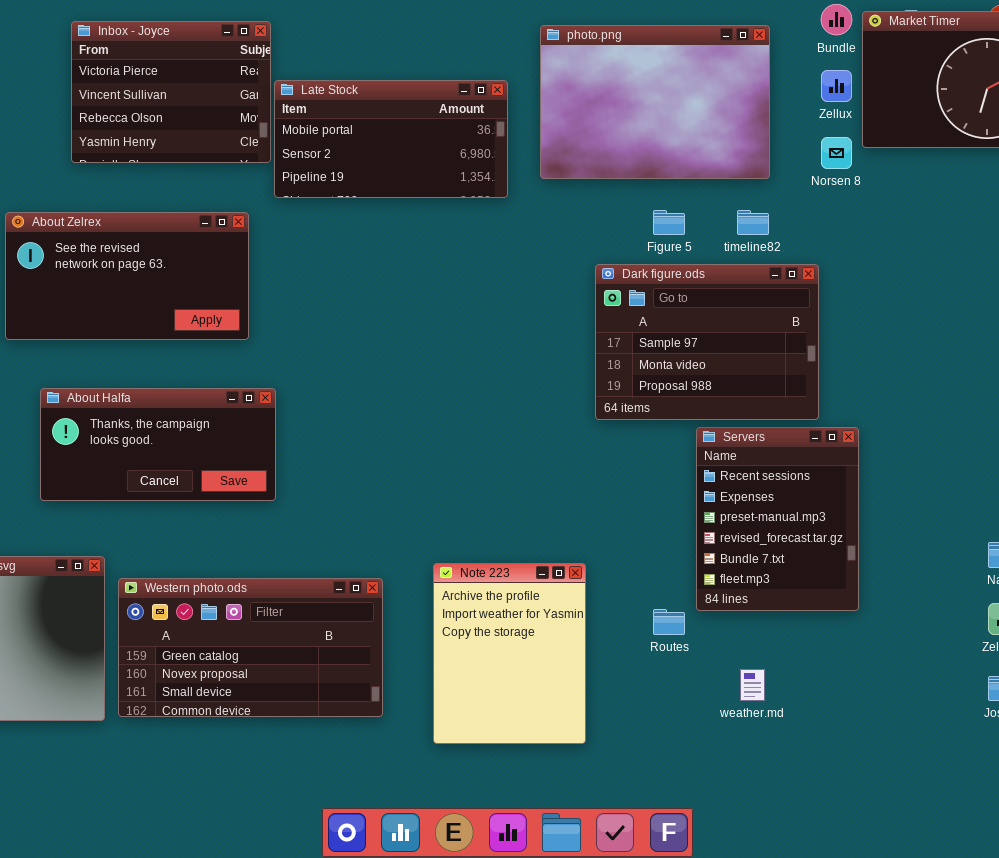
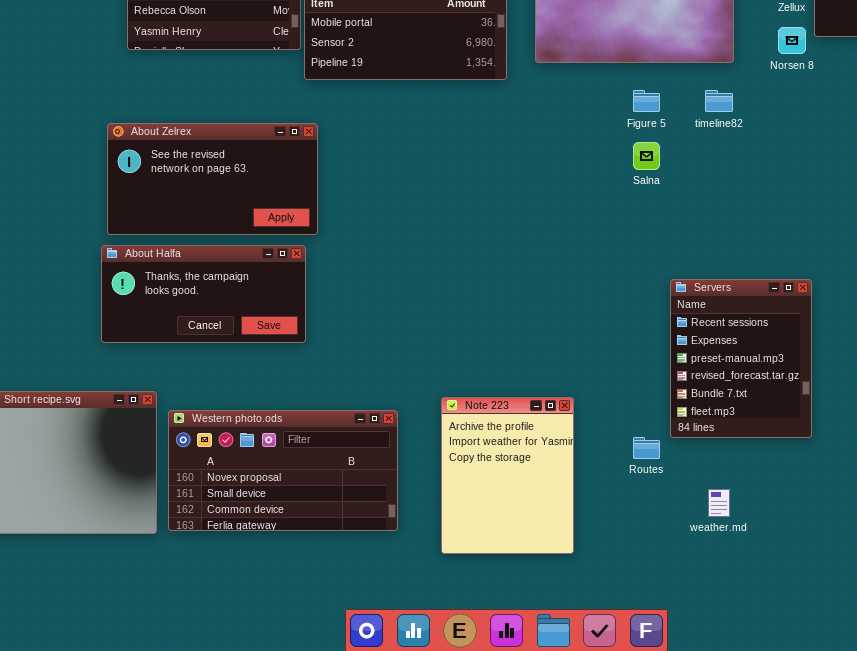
About Zelrex: [5,212,249,340] -> [107,123,318,235], moved
Dark figure.ods: [595,264,819,420] -> none, closed
Western photo.ods: [118,578,383,717] -> [168,410,398,531], scrolled down 1 row

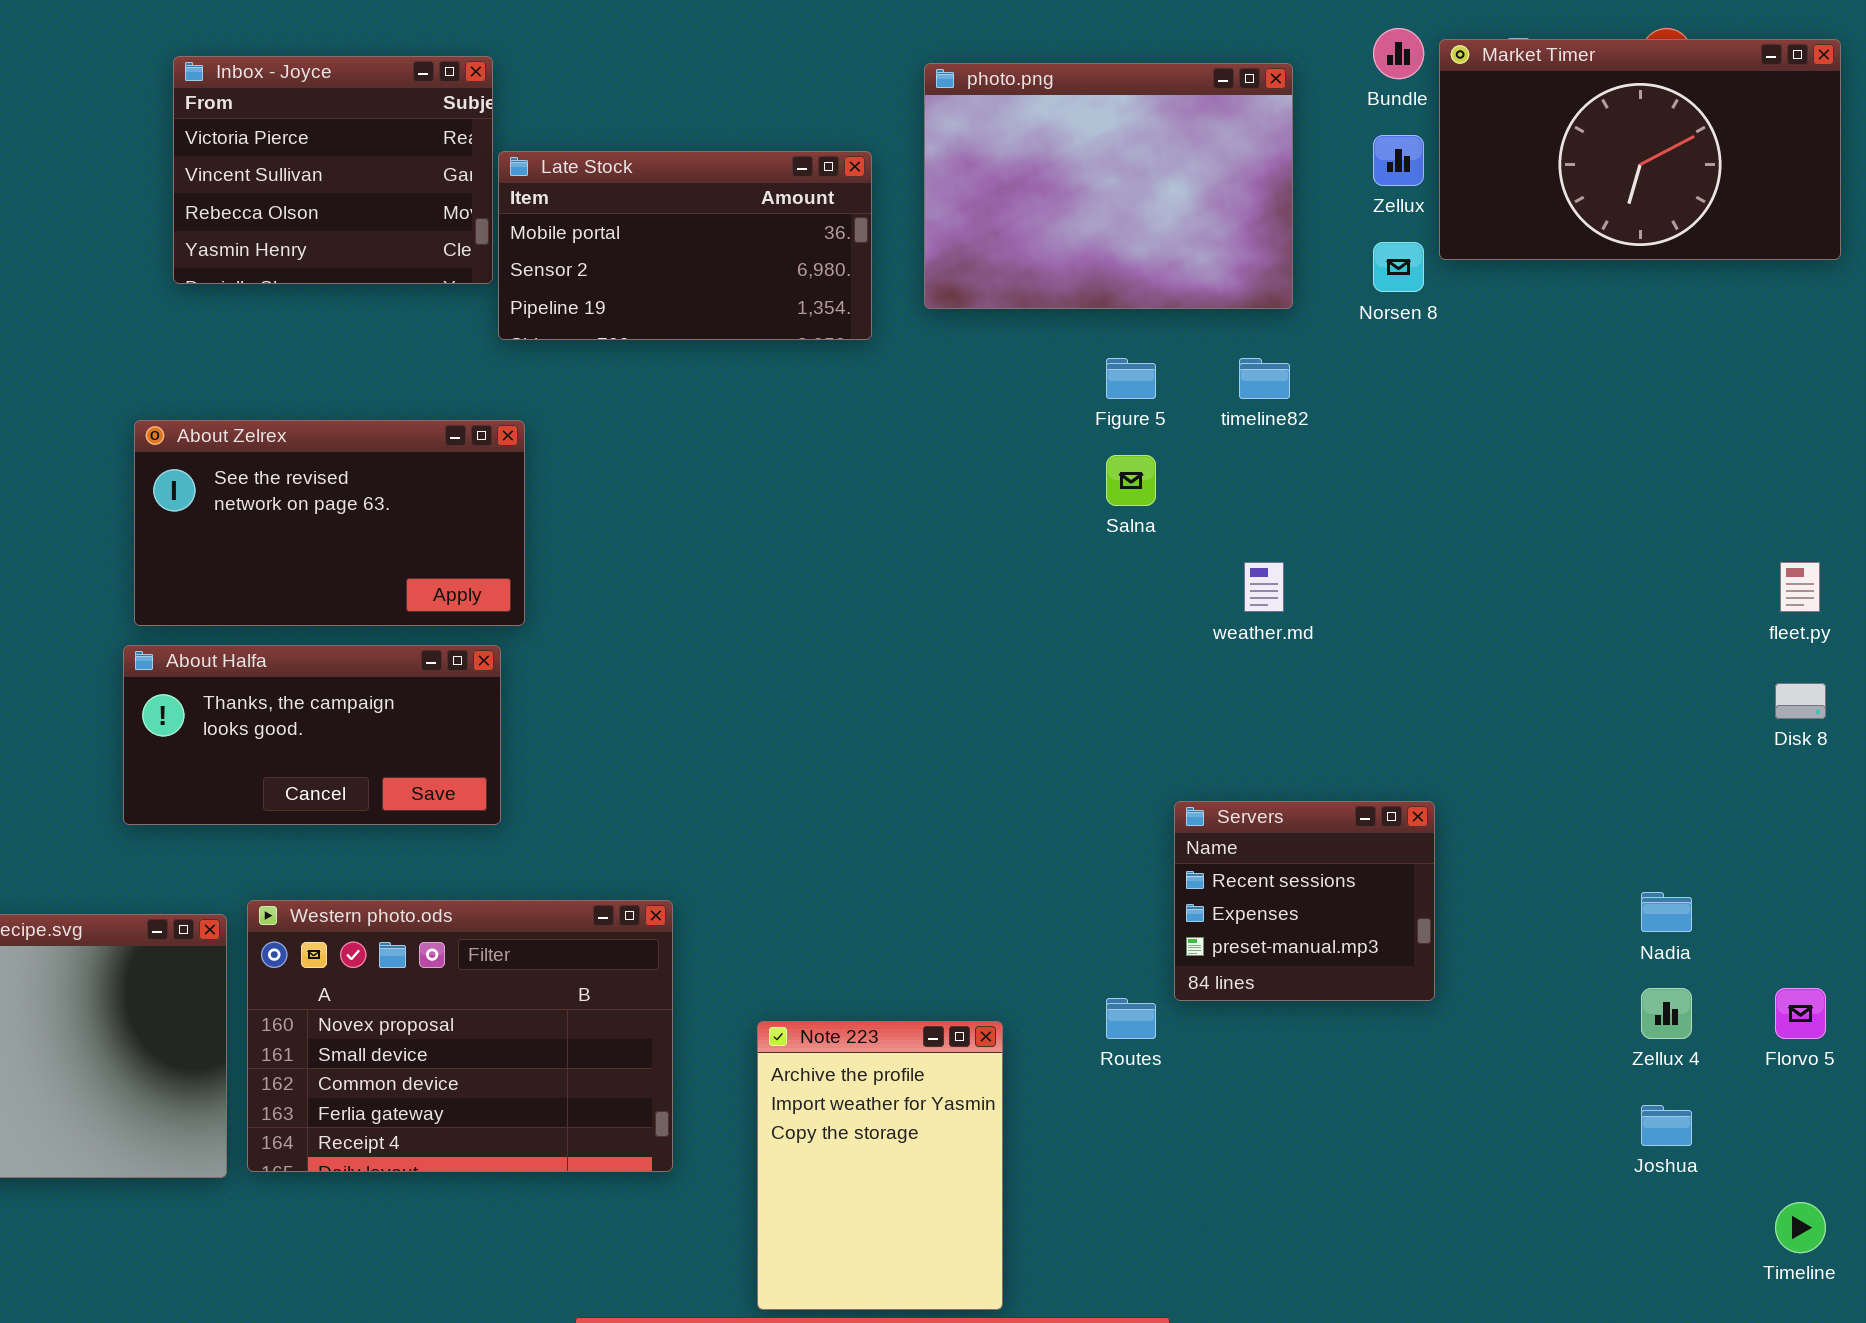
Servers: [670,279,812,438] -> [1174,801,1435,1001], resized
Note 223: [441,397,574,554] -> [757,1021,1003,1310], moved
Western photo.ods: [168,410,398,531] -> [247,900,673,1172], resized
weather.md: [708,489,730,517] -> [1244,562,1284,612], moved

